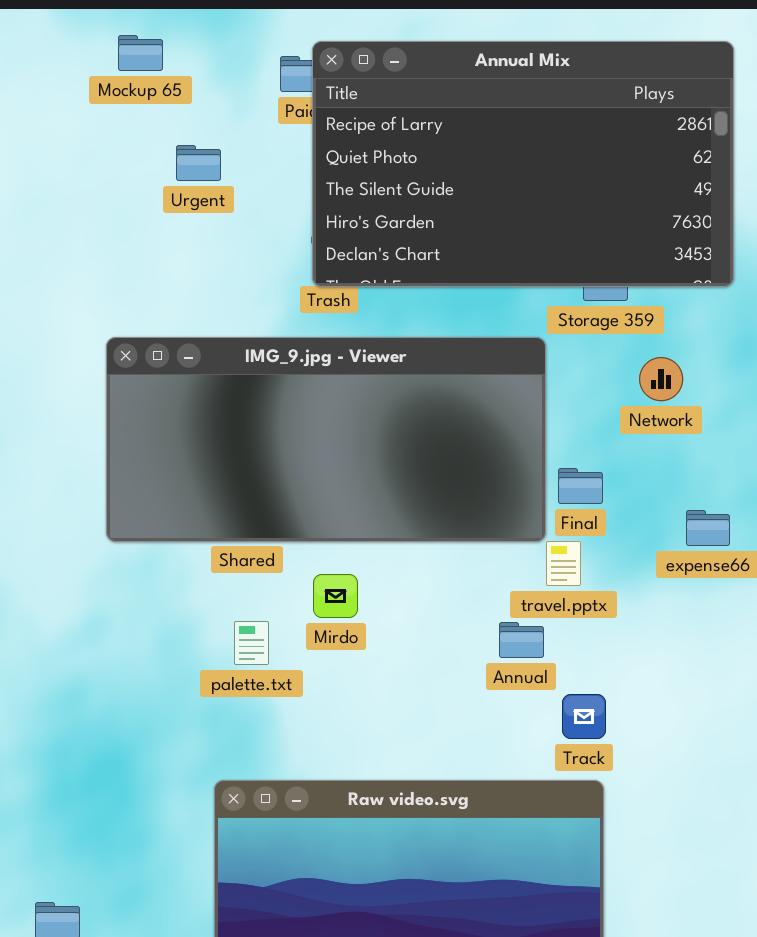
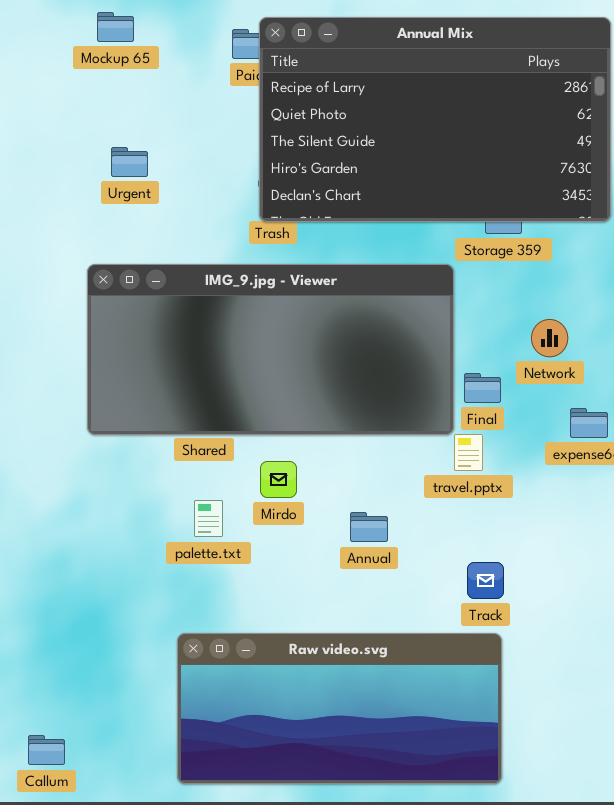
Urgent: [176,145,221,181] -> [111,147,148,177], moved
Network: [639,357,683,401] -> [531,319,568,357], moved
Annual: [499,622,544,658] -> [350,512,388,542], moved

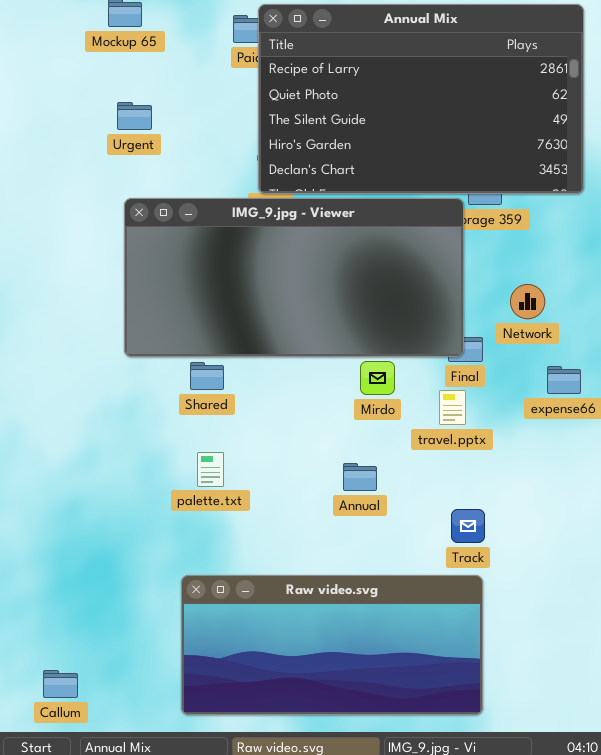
Urgent: [111,147,148,177] -> [117,102,152,130], moved
IMG_9.jpg - Viewer: [87,264,454,435] -> [124,198,464,357], moved
Mirdo: [260,461,297,498] -> [360,361,395,395], moved

